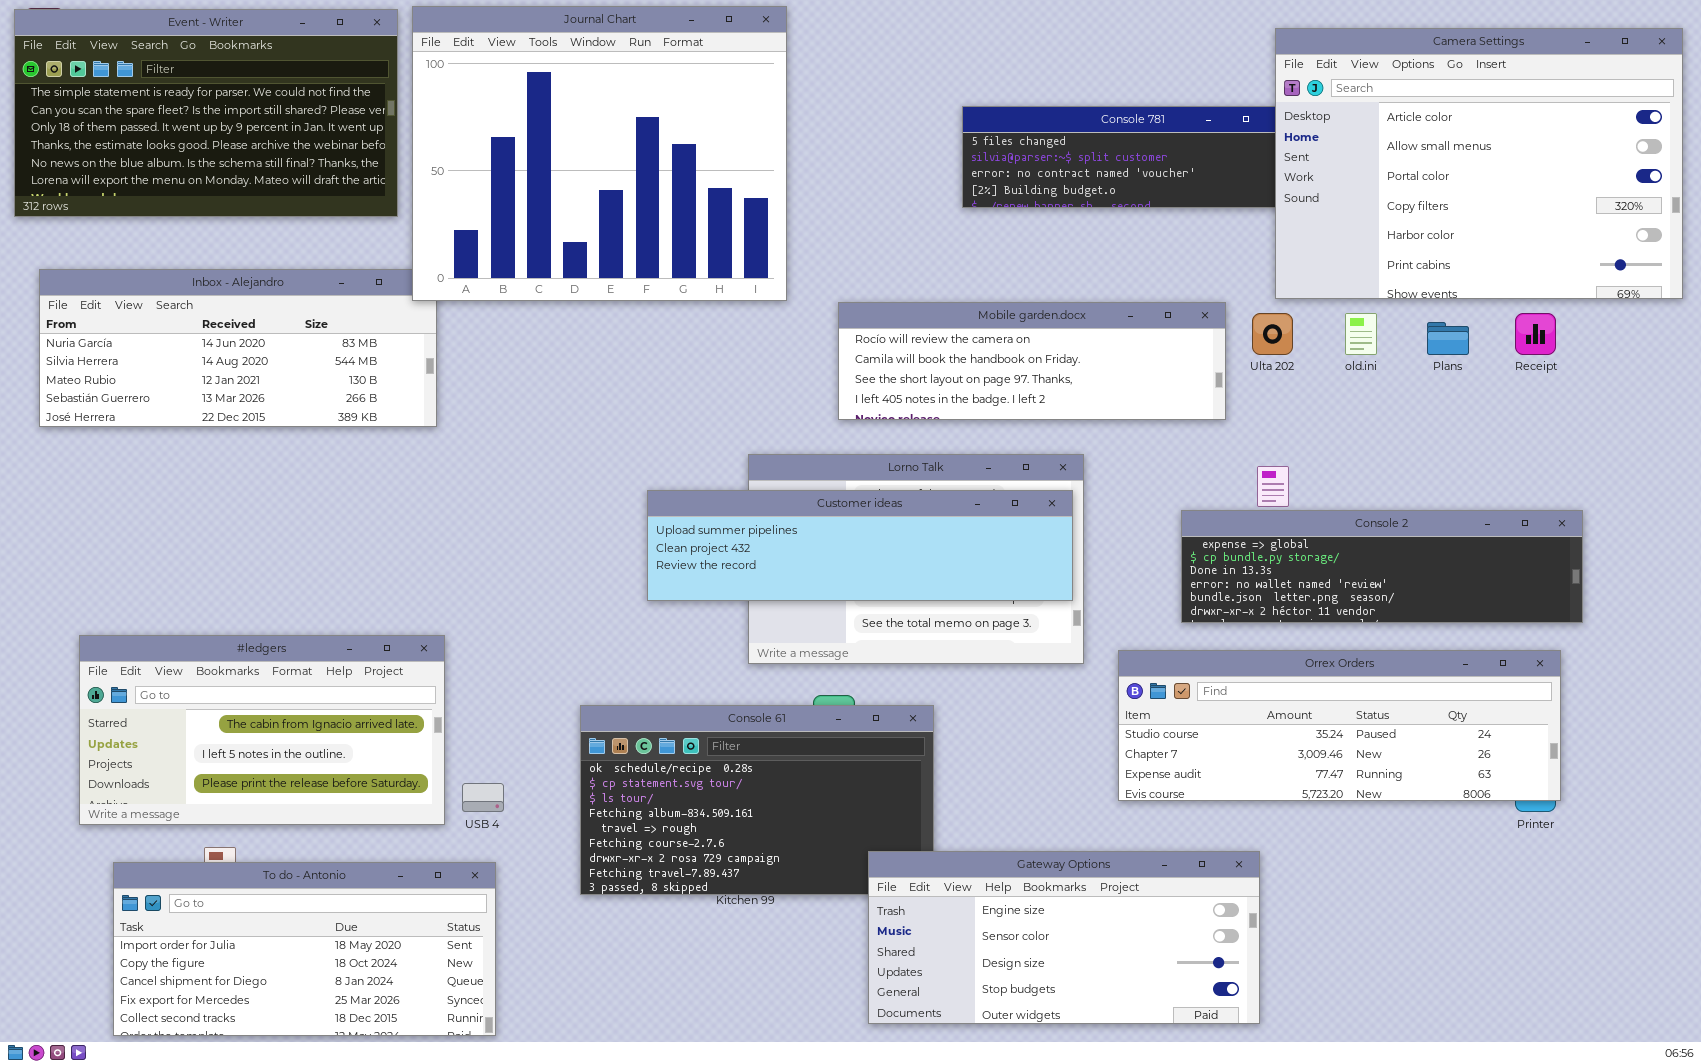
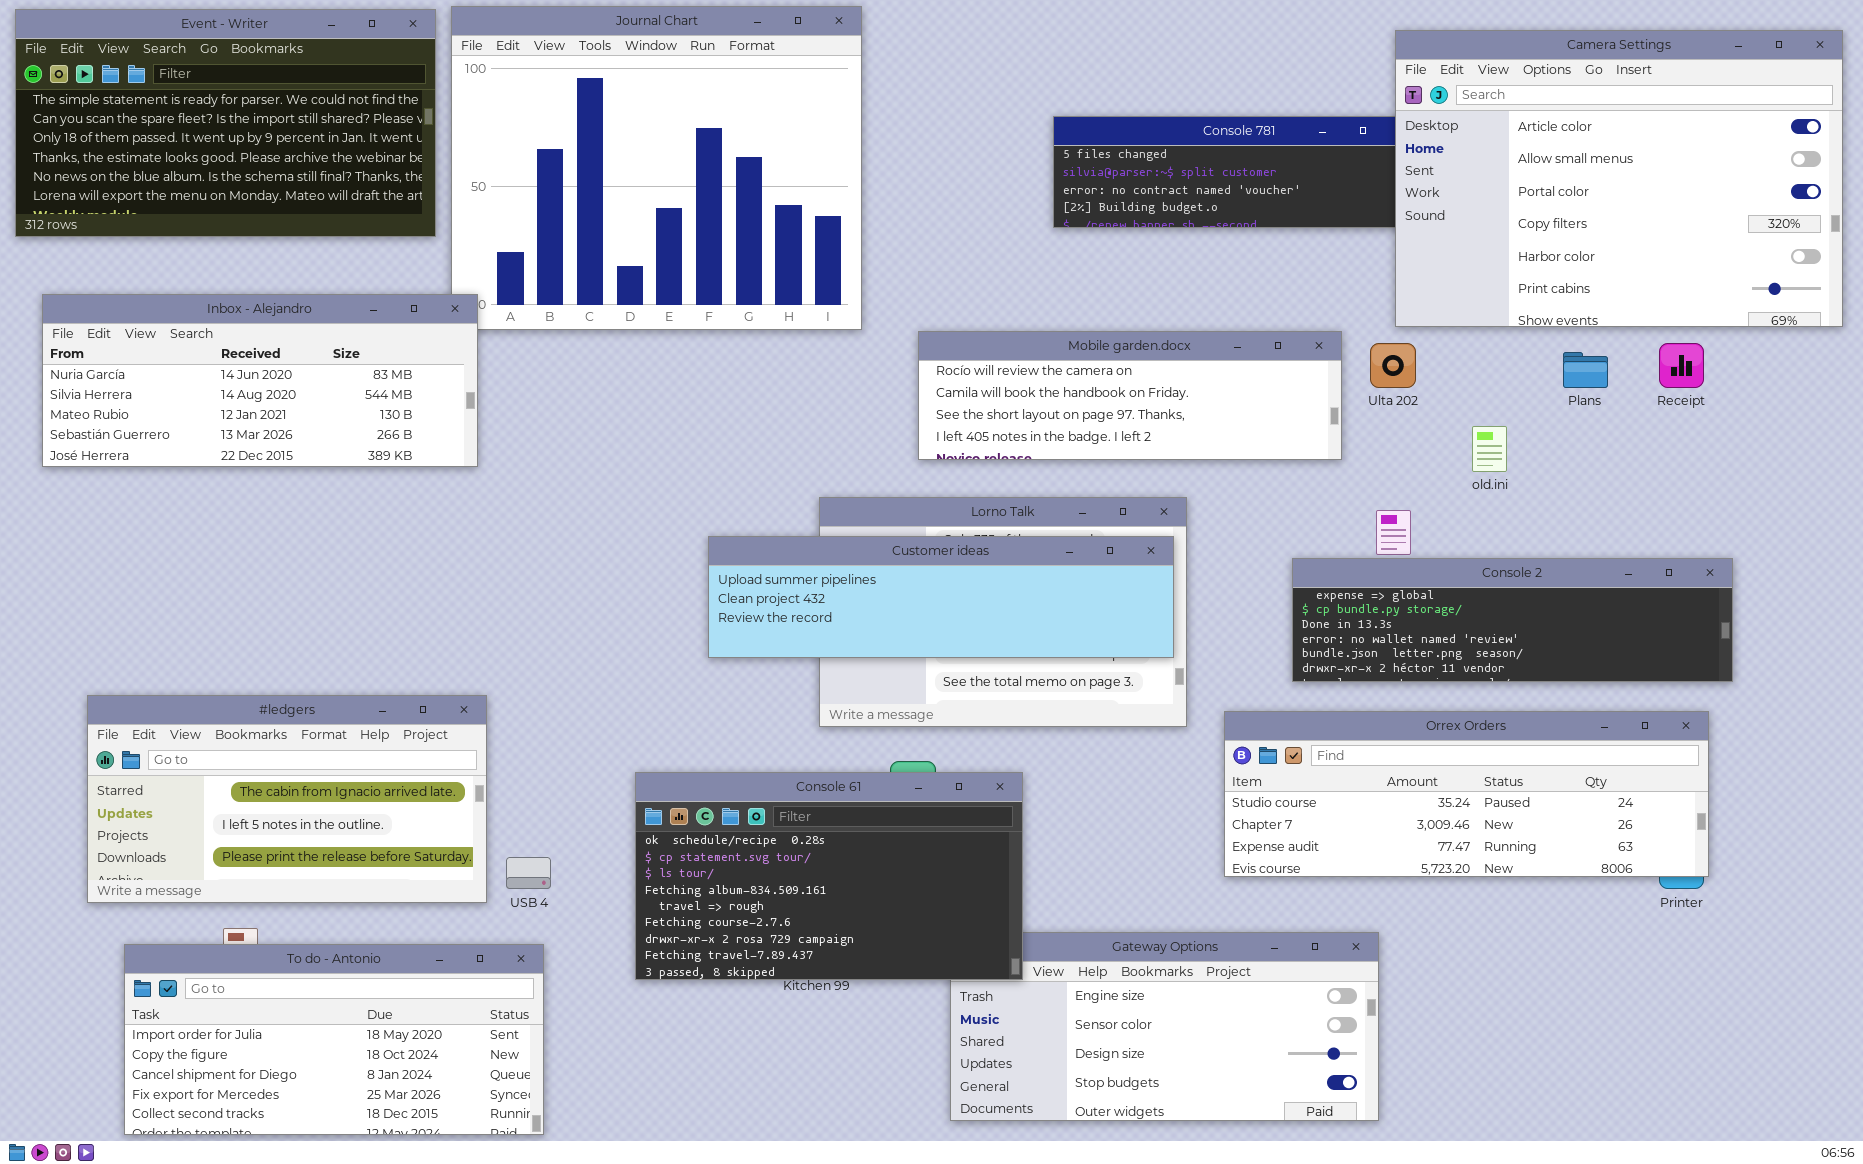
Inbox - Alejandro: [39,269,437,427] -> [42,294,478,467], raised
old.ini: [1345,313,1377,355] -> [1472,426,1507,472], moved
Console 61: [580,705,934,895] -> [635,772,1023,980], raised

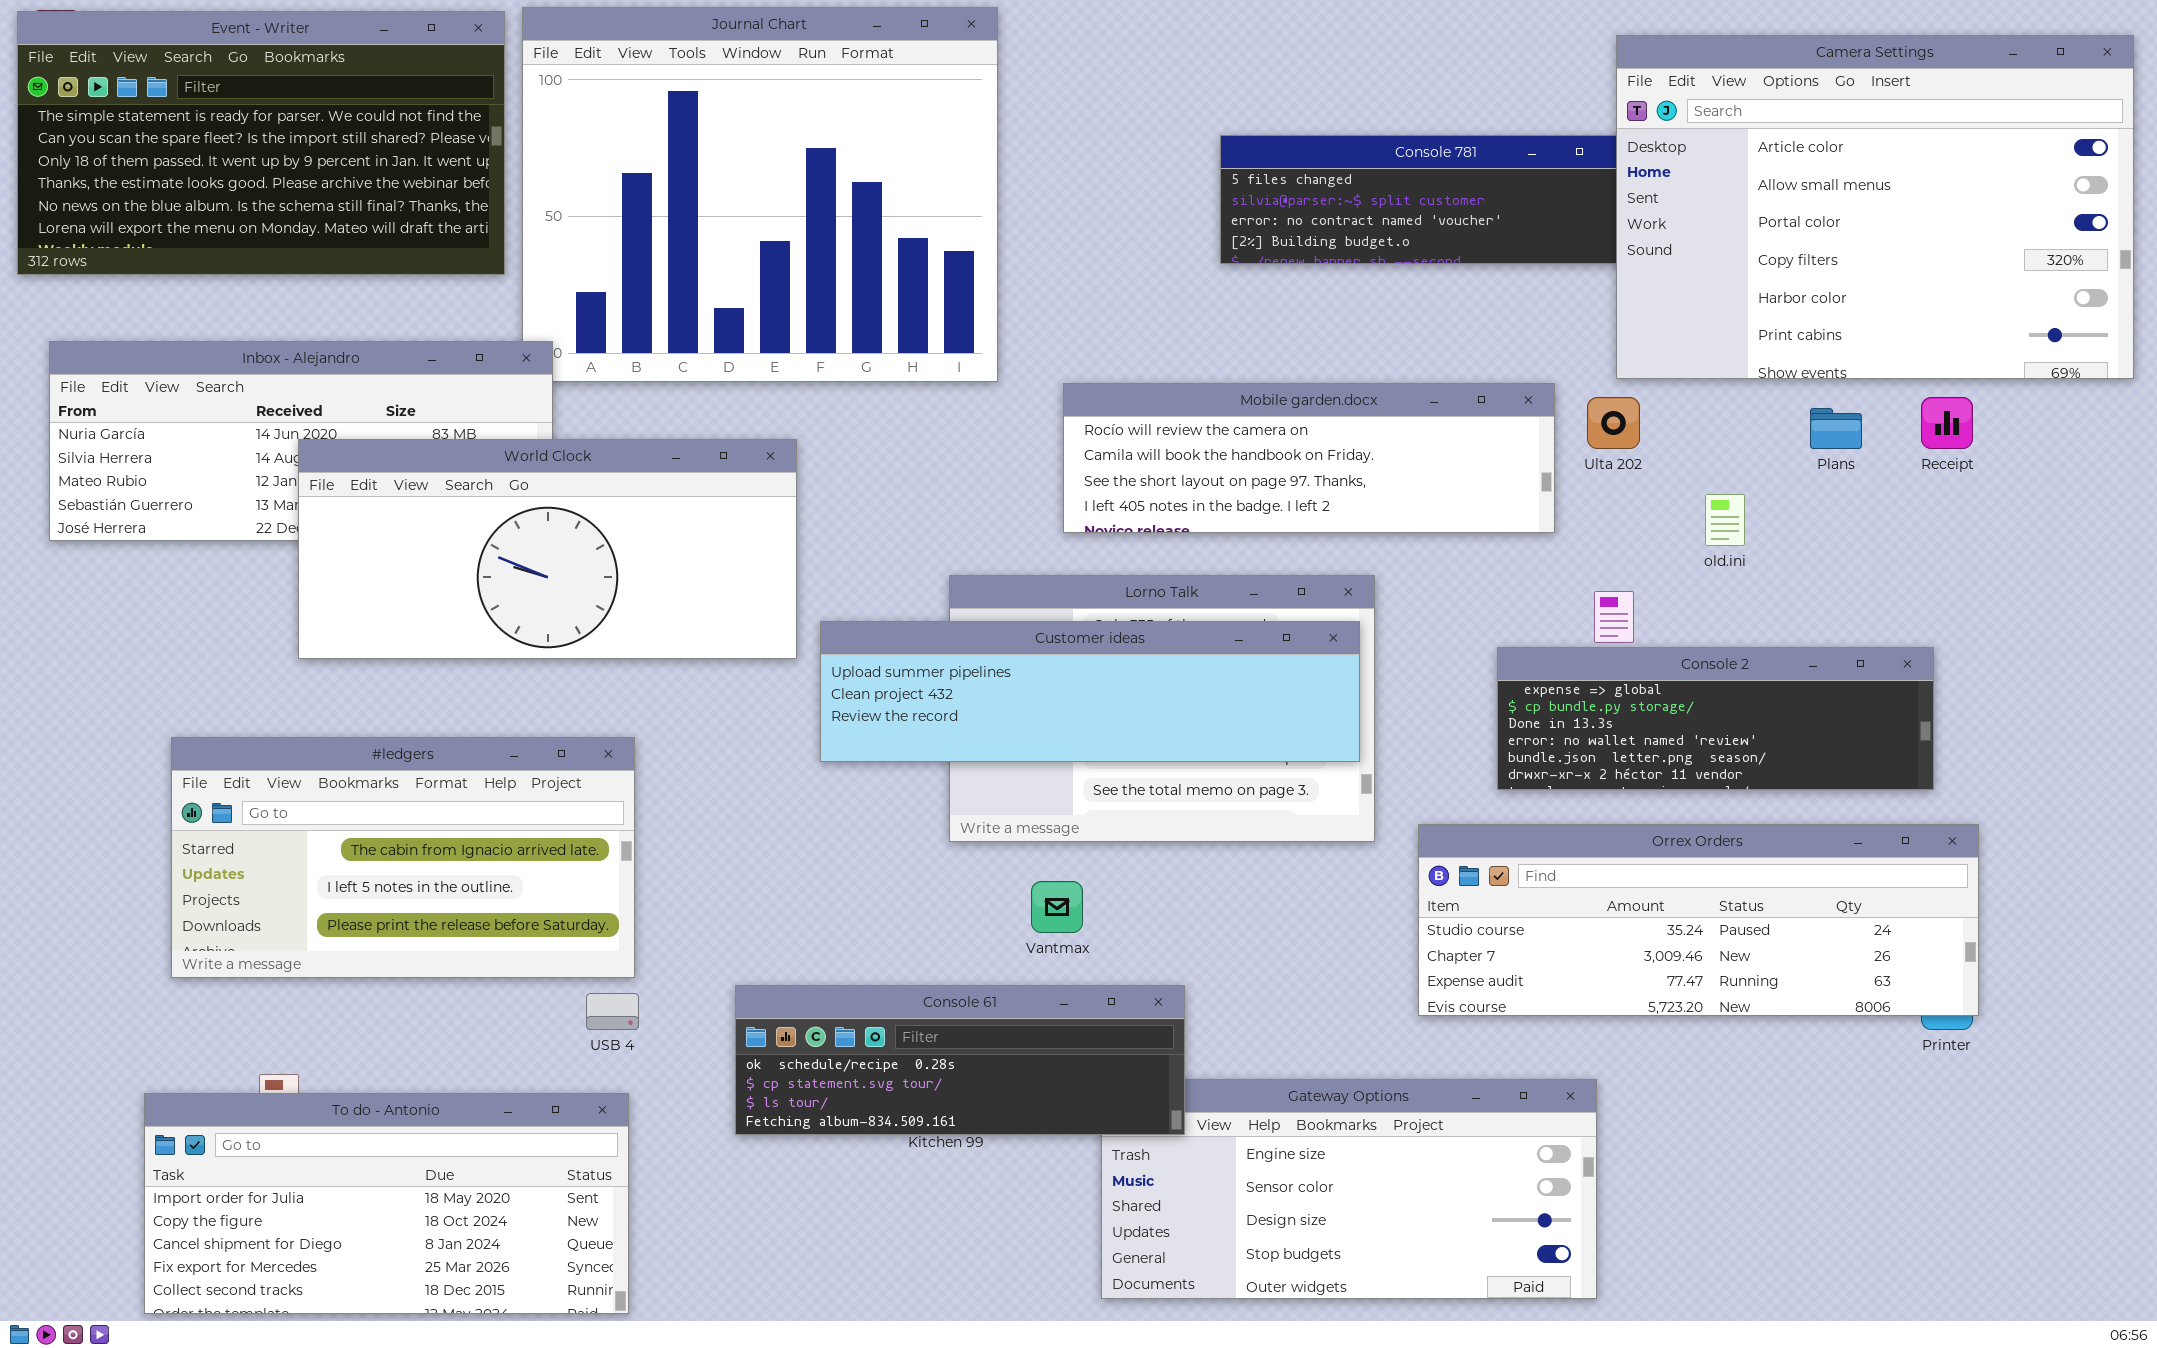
World Clock: none -> [298,439,797,659], opened
Console 2: [1292,558,1733,682] -> [1497,647,1934,790], resized
#ledgers: [87,695,487,903] -> [171,737,635,978], moved
Console 61: [635,772,1023,980] -> [735,985,1185,1135], resized

